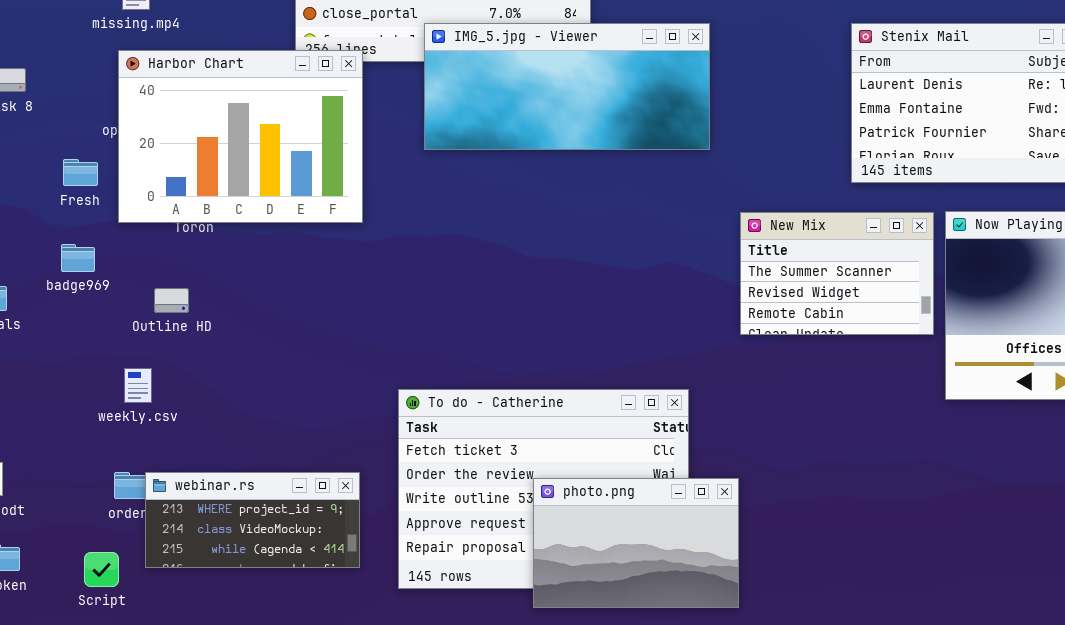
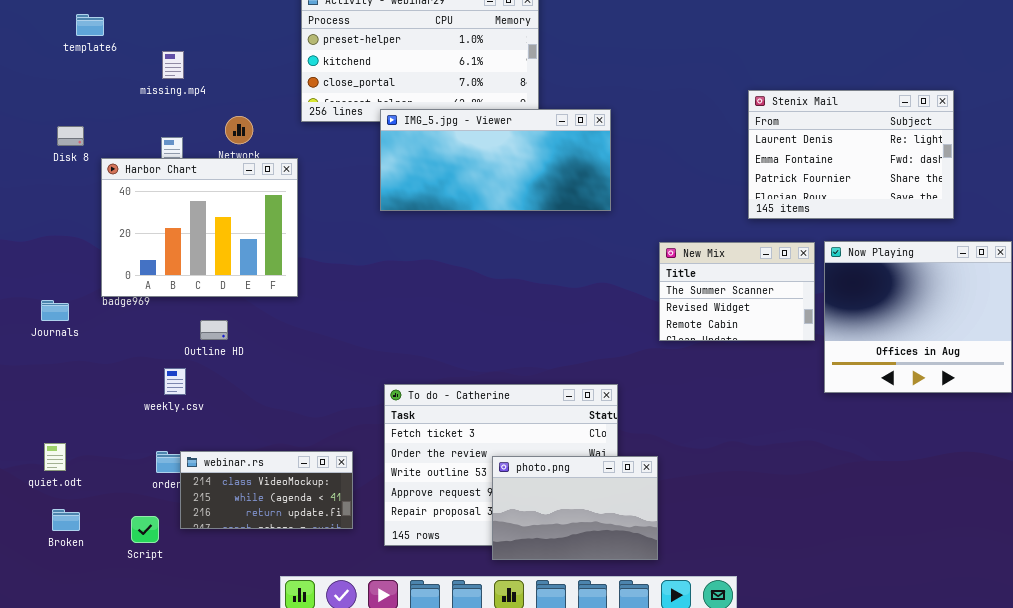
IMG_5.jpg - Viewer: [424,23,710,150] -> [380,109,611,211], moved
Harbor Chart: [118,50,363,223] -> [101,158,298,297], moved
Outline HD: [154,288,189,313] -> [200,320,228,340], moved
webinar.rs: [145,472,360,568] -> [180,451,353,529], scrolled down 1 row

